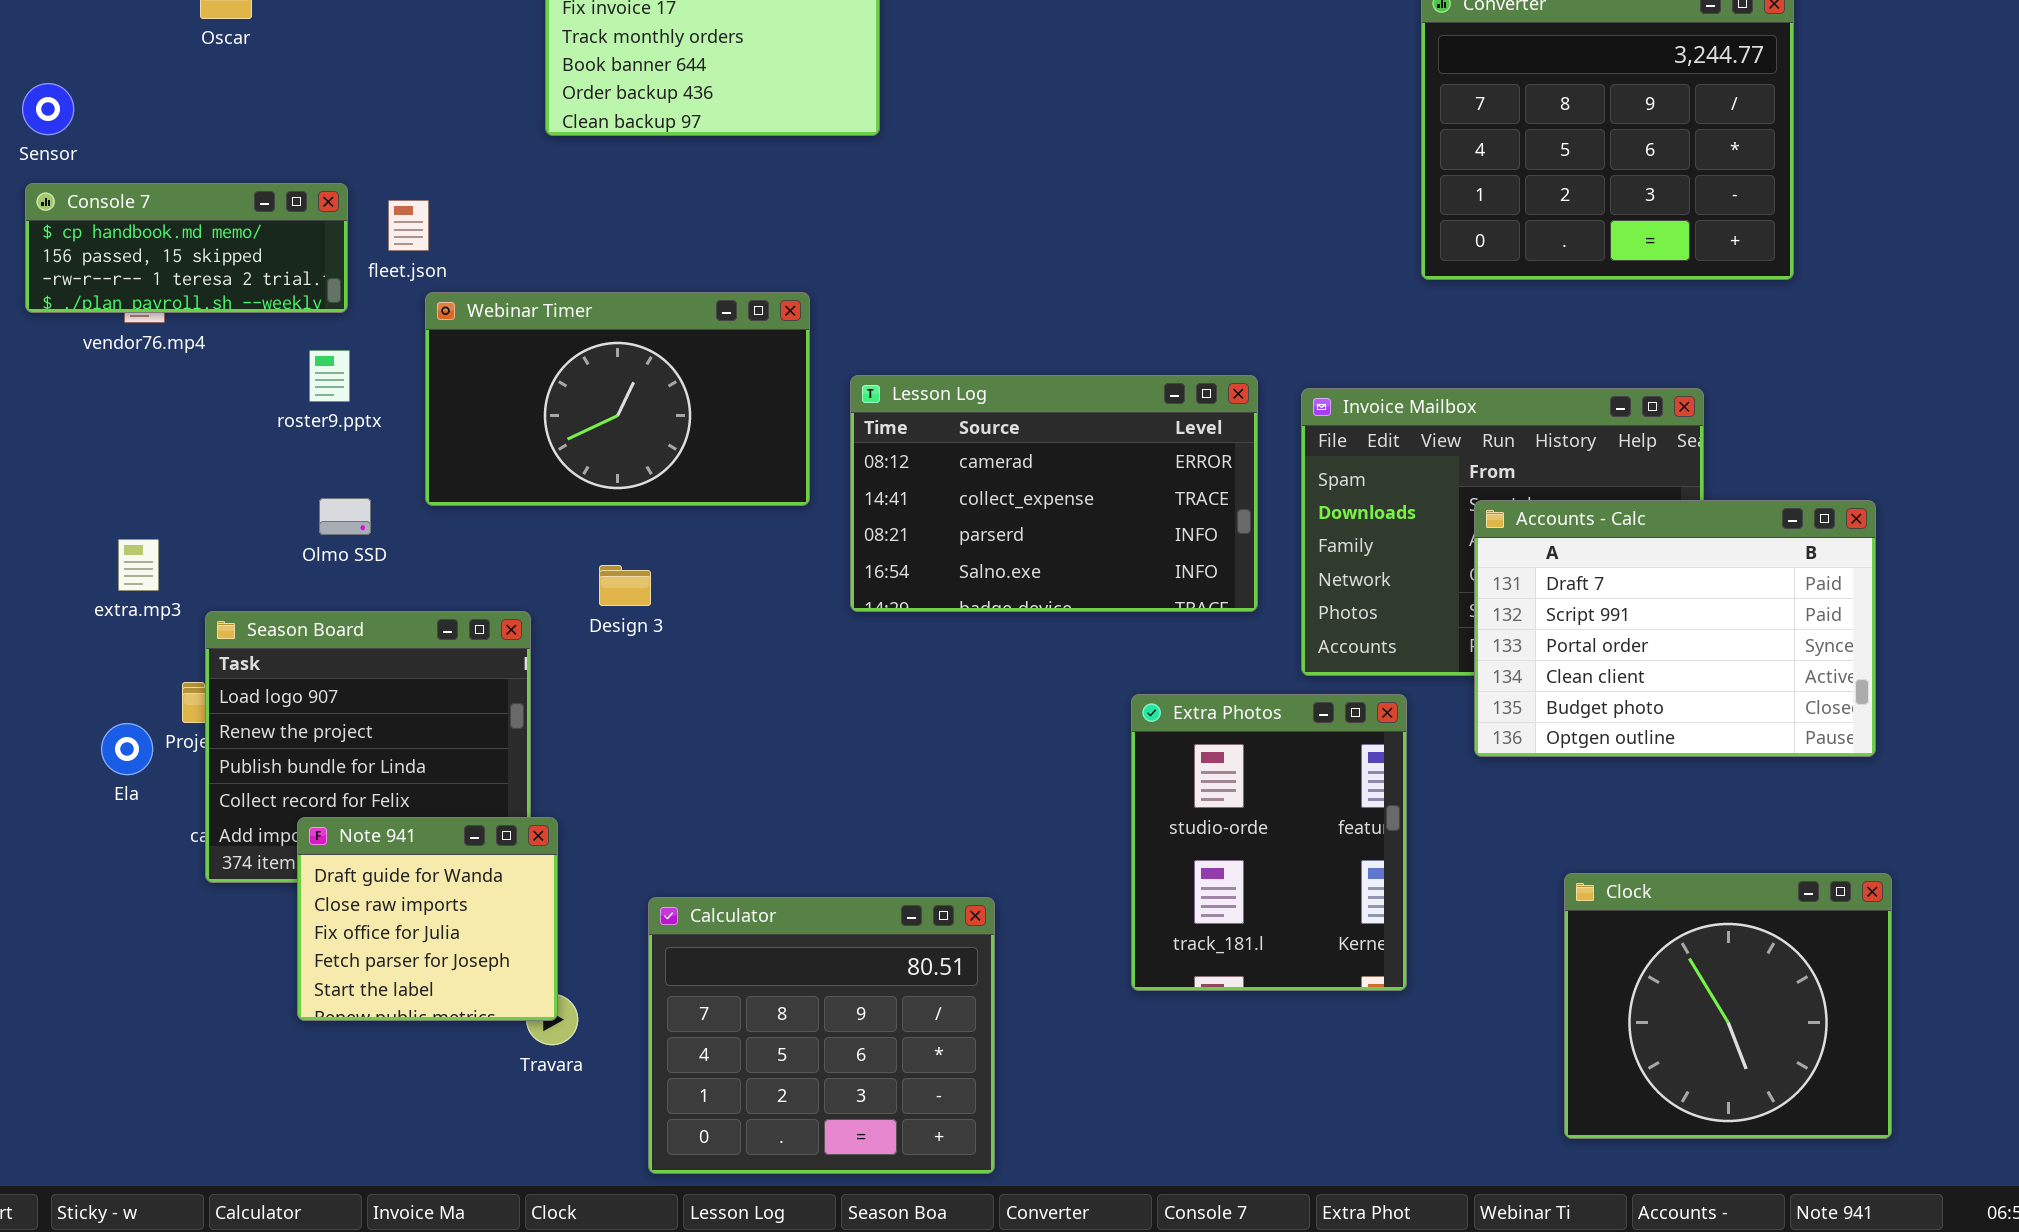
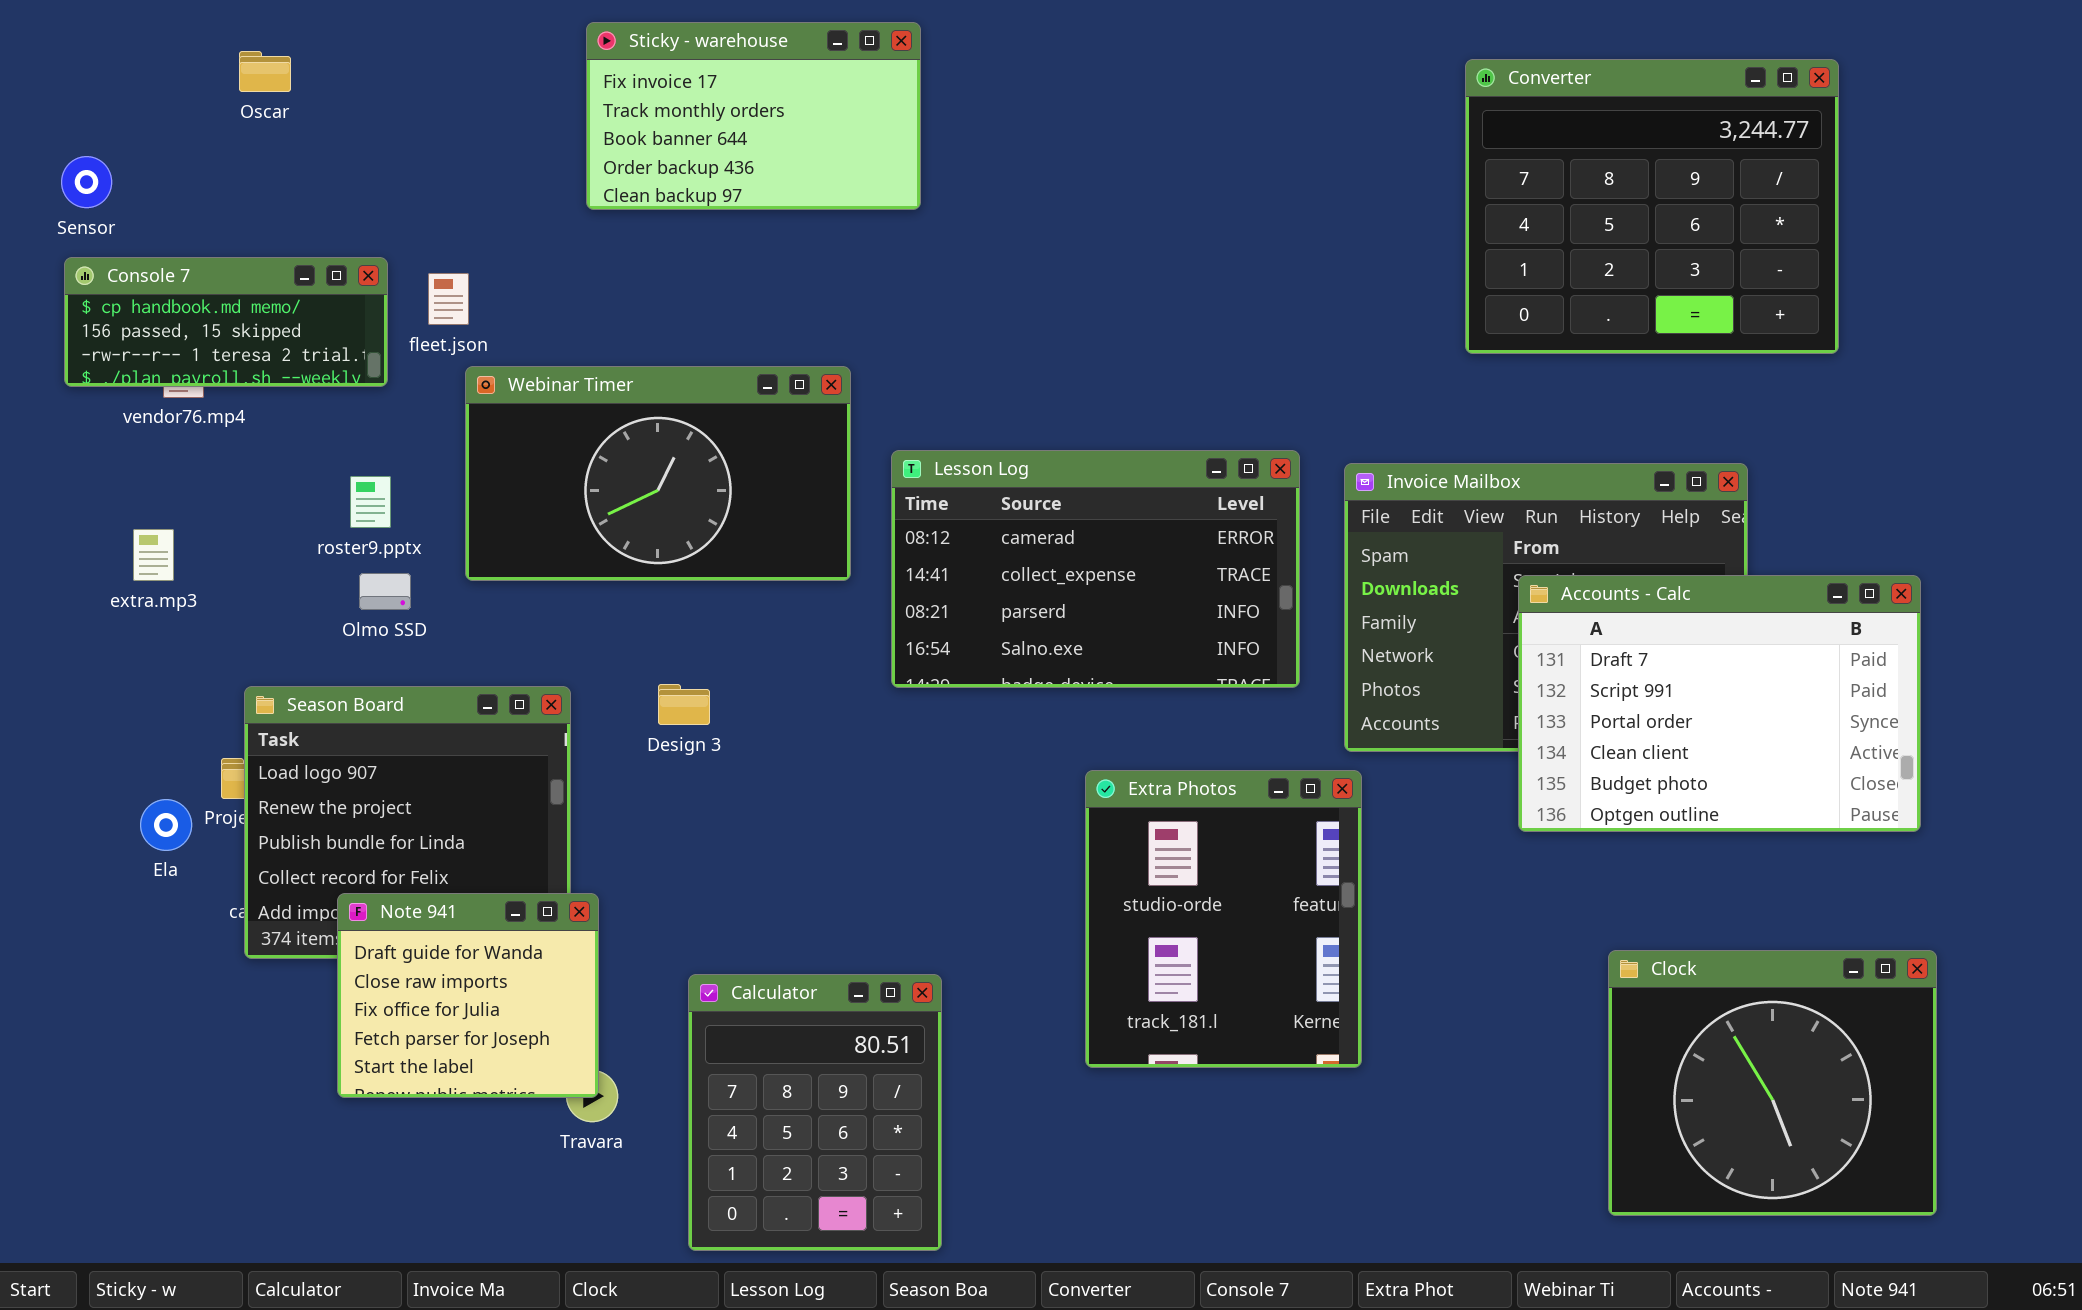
roster9.pptx: [309,350,350,402] -> [350,476,391,528], moved
extra.mp3: [118,539,159,591] -> [133,529,174,581], moved
Design 3: [599,565,651,606] -> [658,684,710,725], moved
Extra Photos: [1131,694,1407,991] -> [1085,770,1362,1068], moved
Calculator: [648,897,995,1174] -> [688,974,942,1251], resized

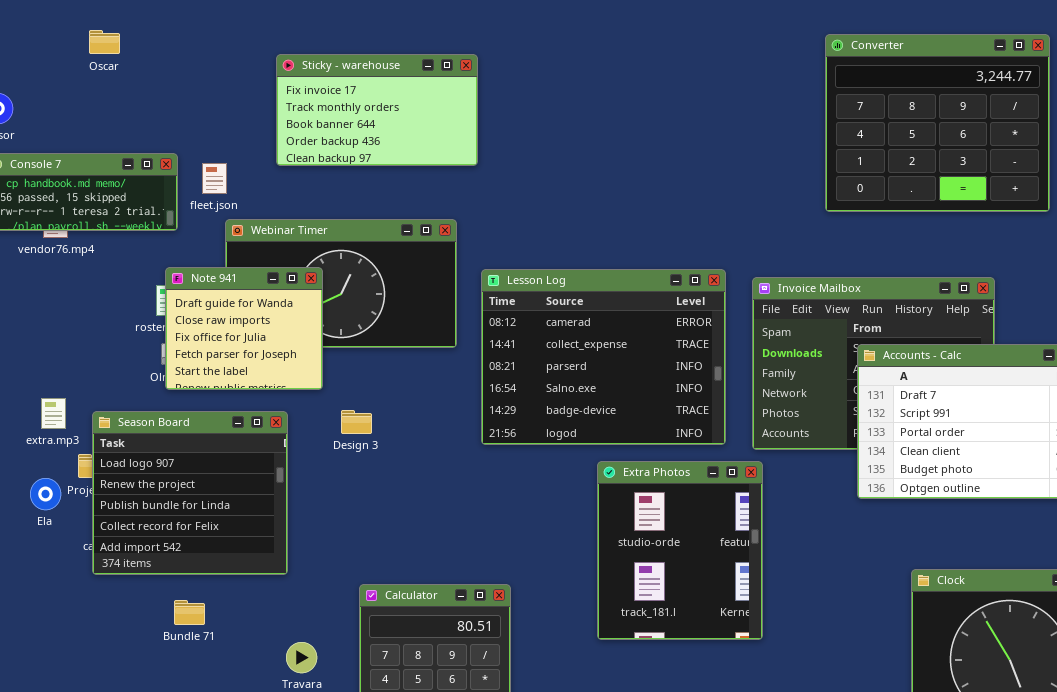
Sticky - warehouse: [586,22,921,210] -> [276,54,478,166], moved
Lesson Log: [891,450,1300,688] -> [481,269,726,445], resized
extra.mp3: [133,529,174,581] -> [41,398,66,429], moved
Note 941: [337,893,599,1098] -> [165,267,323,390], moved

